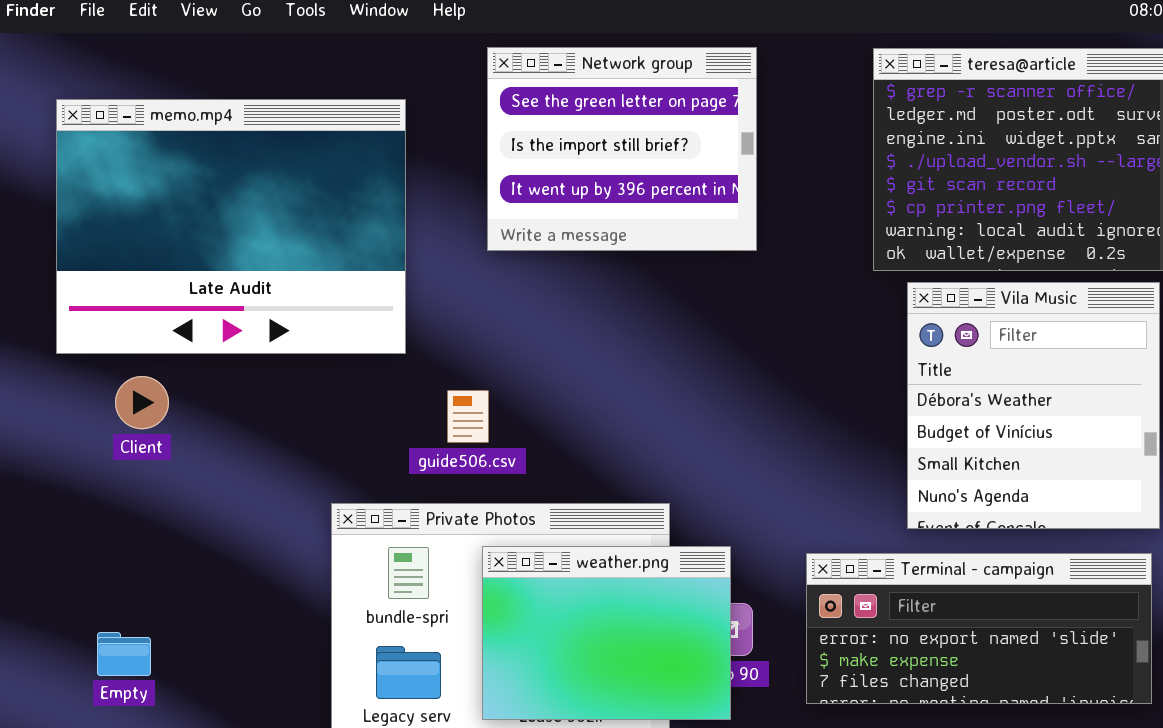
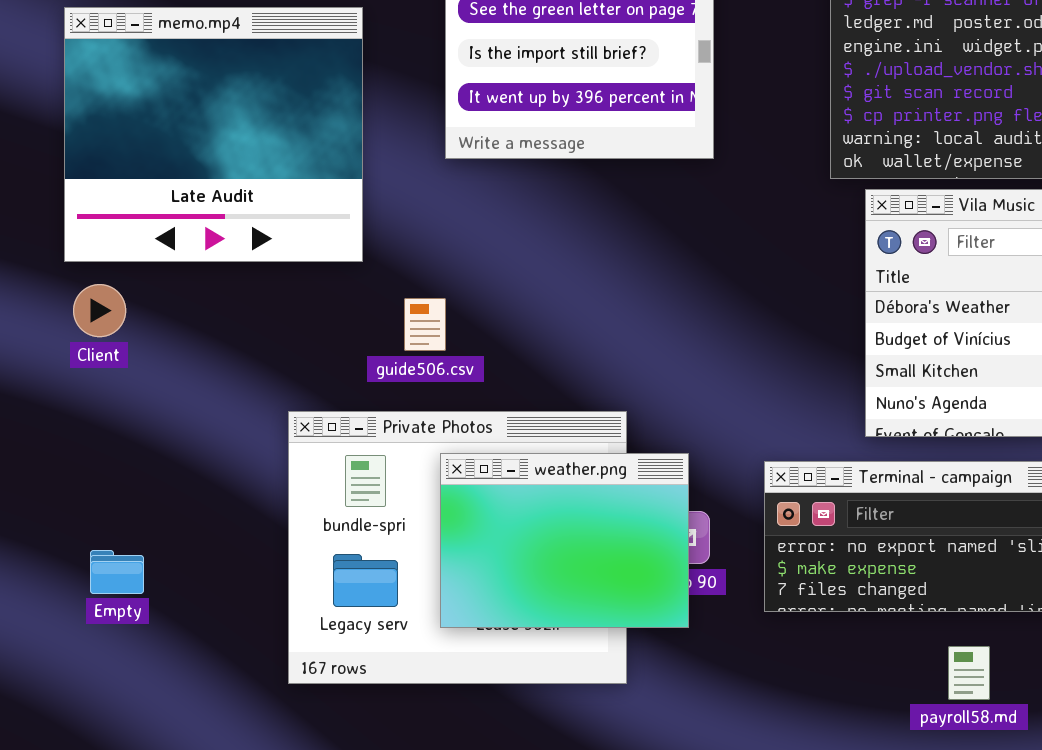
memo.mp4: [56,99,406,354] -> [64,7,363,262], resized
Empty: [97,632,151,676] -> [90,550,144,594], moved

